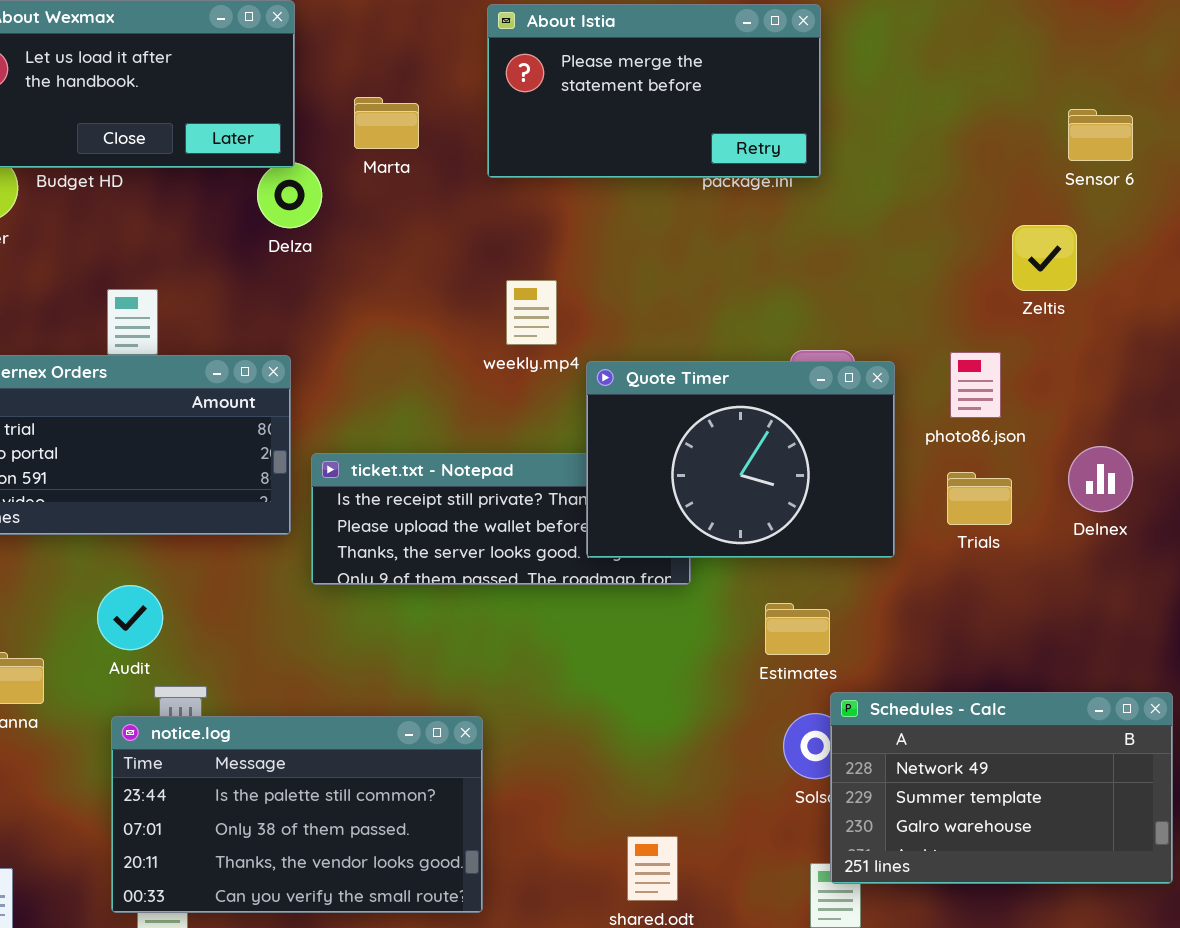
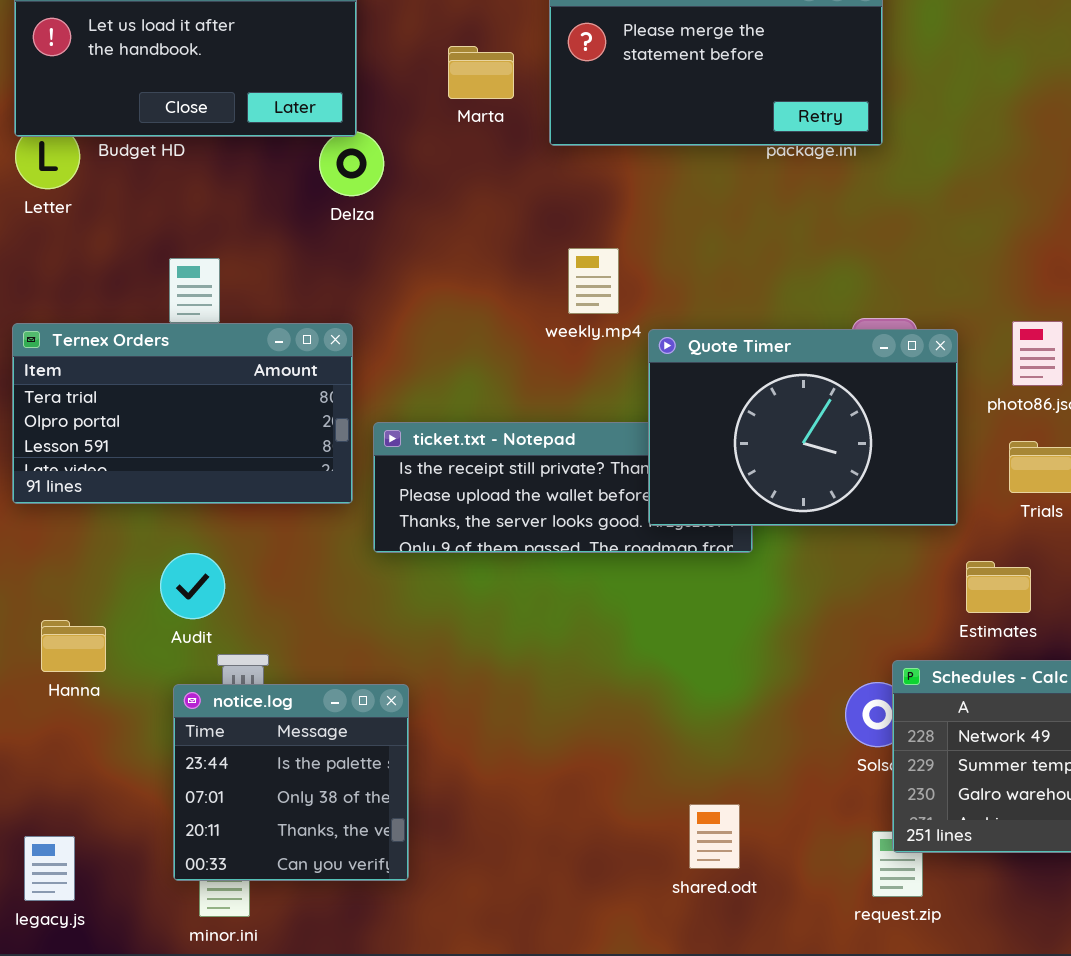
Marta: [354,97,419,149] -> [448,46,514,99], moved
Estimates: [765,603,830,655] -> [966,561,1031,613], moved
notice.log: [111,716,483,913] -> [173,684,409,881], resized

